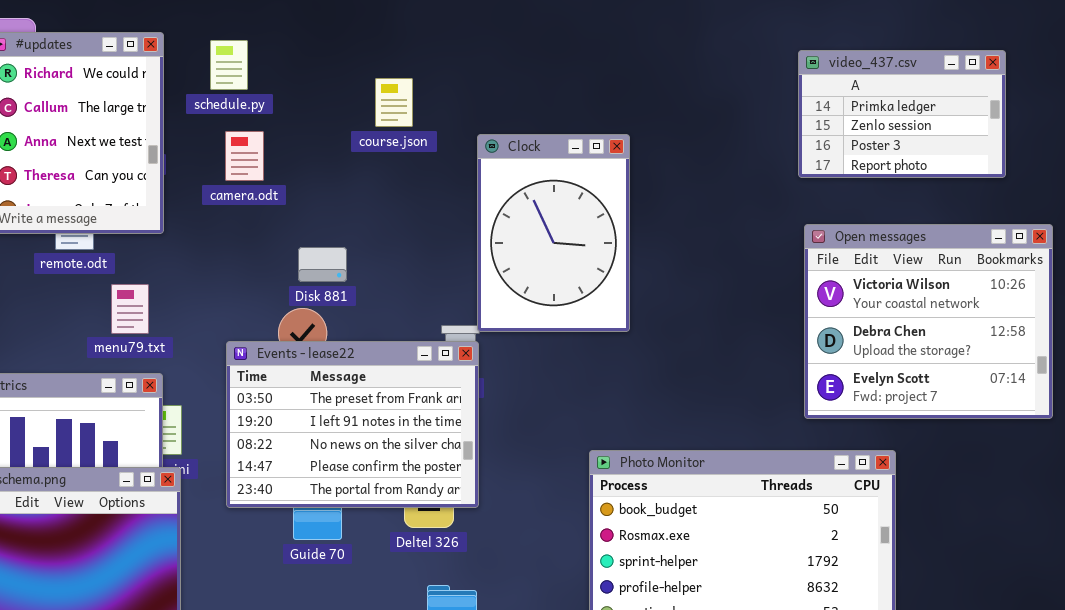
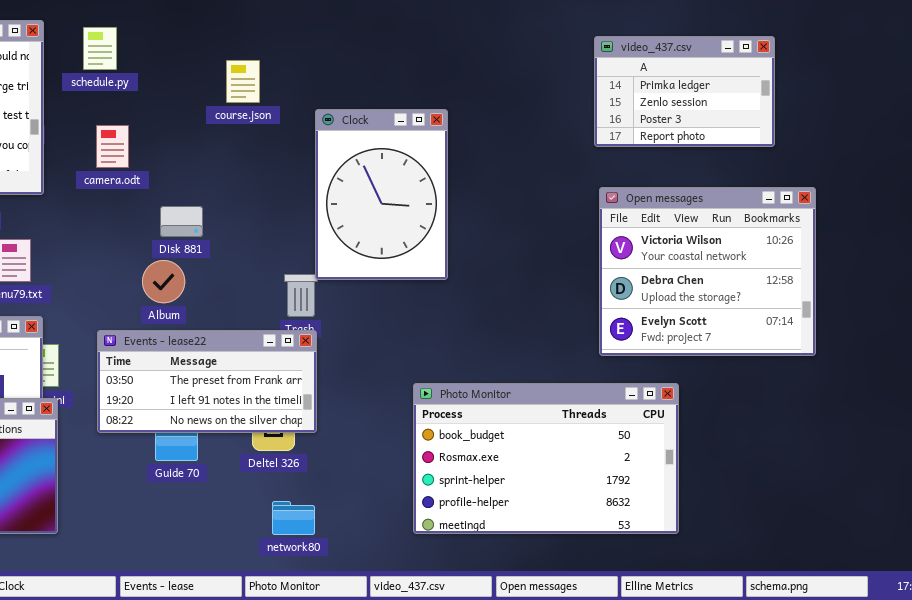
camera.odt: [225,131,264,181] -> [96,125,129,168], moved
Events - lease22: [226,341,479,508] -> [97,330,317,433], resized

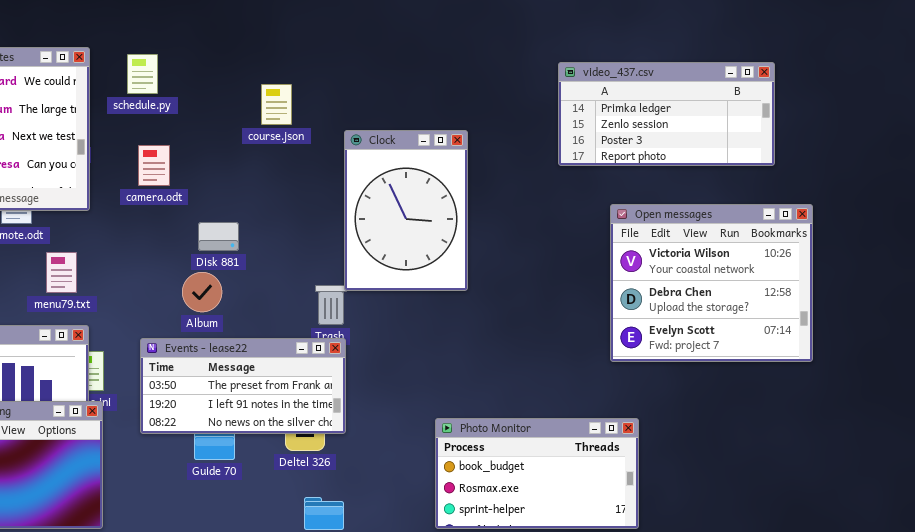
video_437.csv: [594,36,775,147] -> [558,62,775,166], resized
Photo Monitor: [413,383,679,534] -> [435,418,639,529], resized

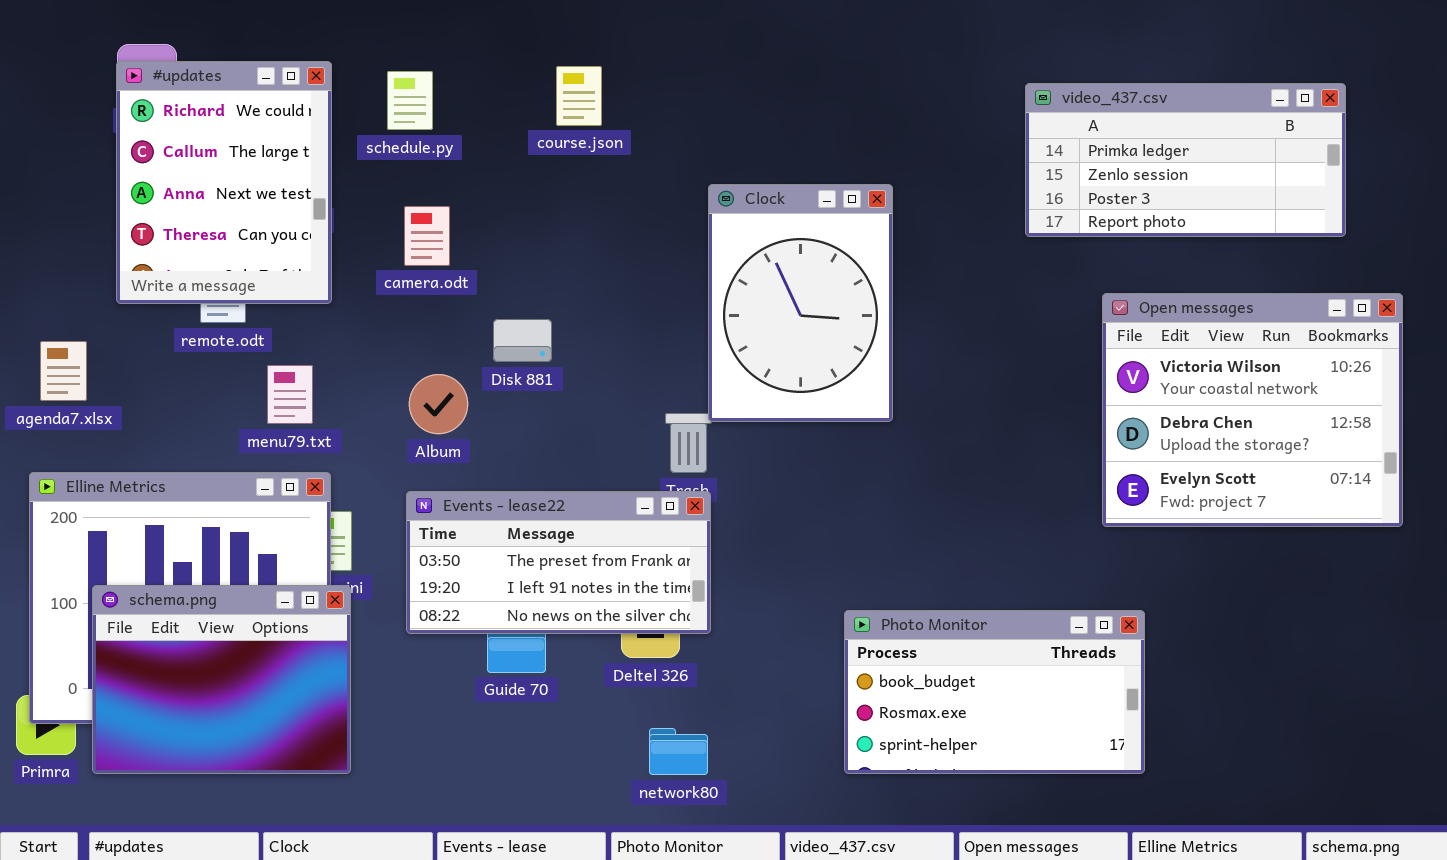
course.json: [261,84,292,125] -> [556,66,602,126], moved
Album: [182,272,222,312] -> [409,374,468,434], moved

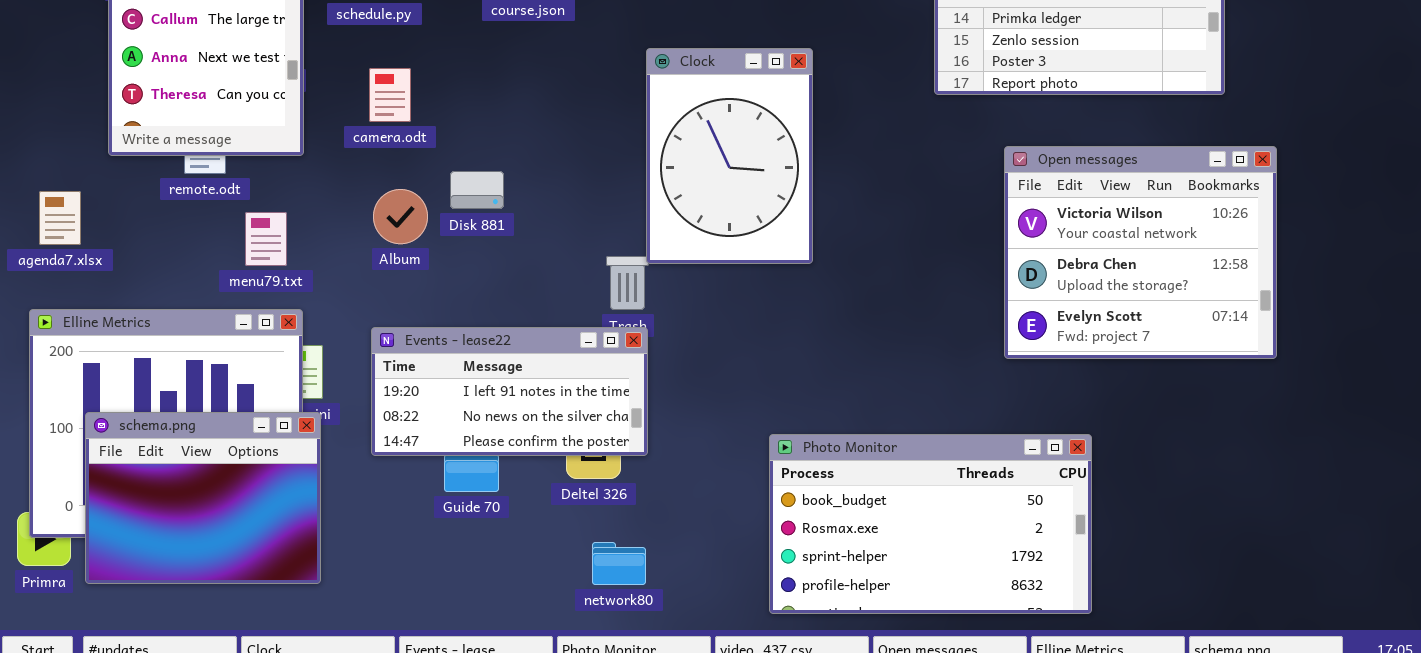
Album: [409,374,468,434] -> [373,189,428,244], moved
Events - lease22: [406,491,711,634] -> [371,327,648,456], scrolled down 1 row
Photo Monitor: [844,610,1145,774] -> [769,434,1092,614], resized

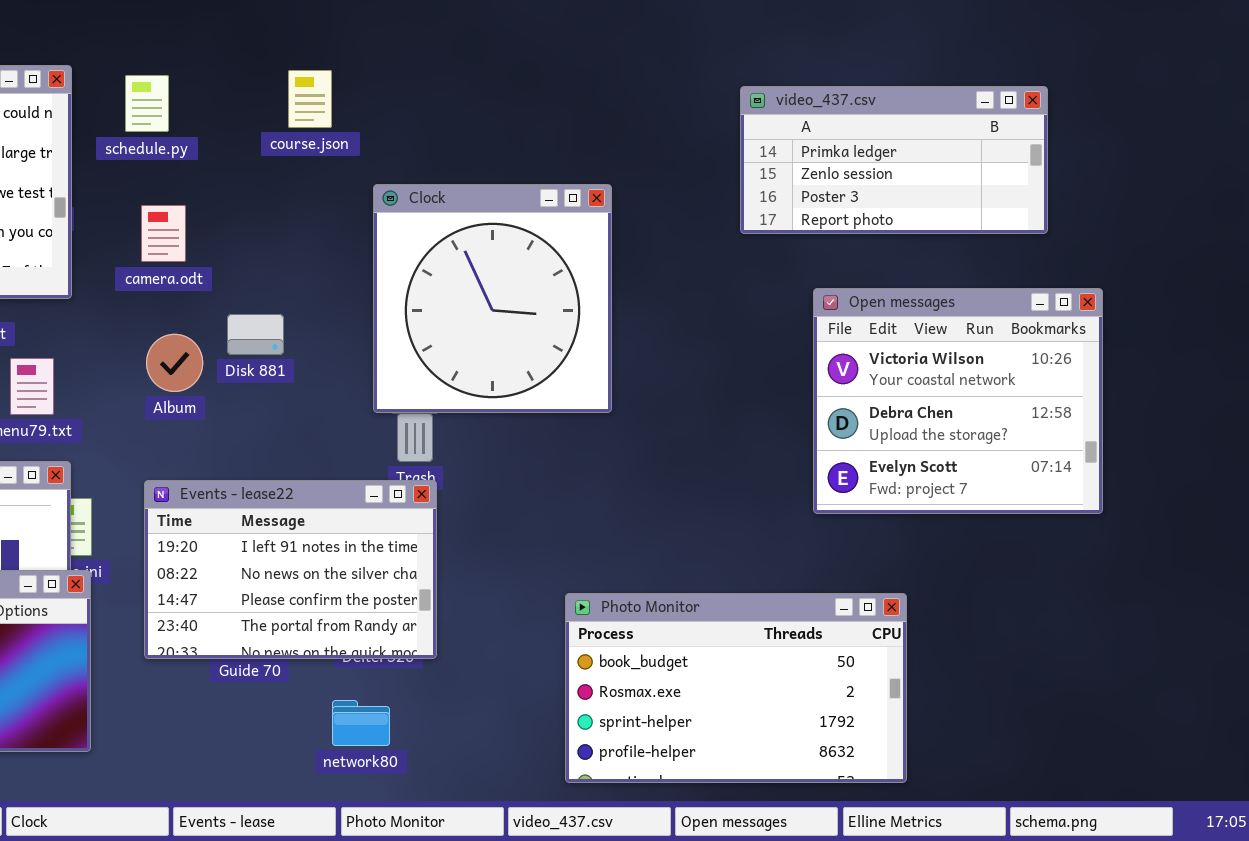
Clock: [646,48,813,264] -> [373,184,612,413], resized
Events - lease22: [371,327,648,456] -> [144,480,437,659], resized
network80: [592,542,646,585] -> [332,700,390,746], moved

